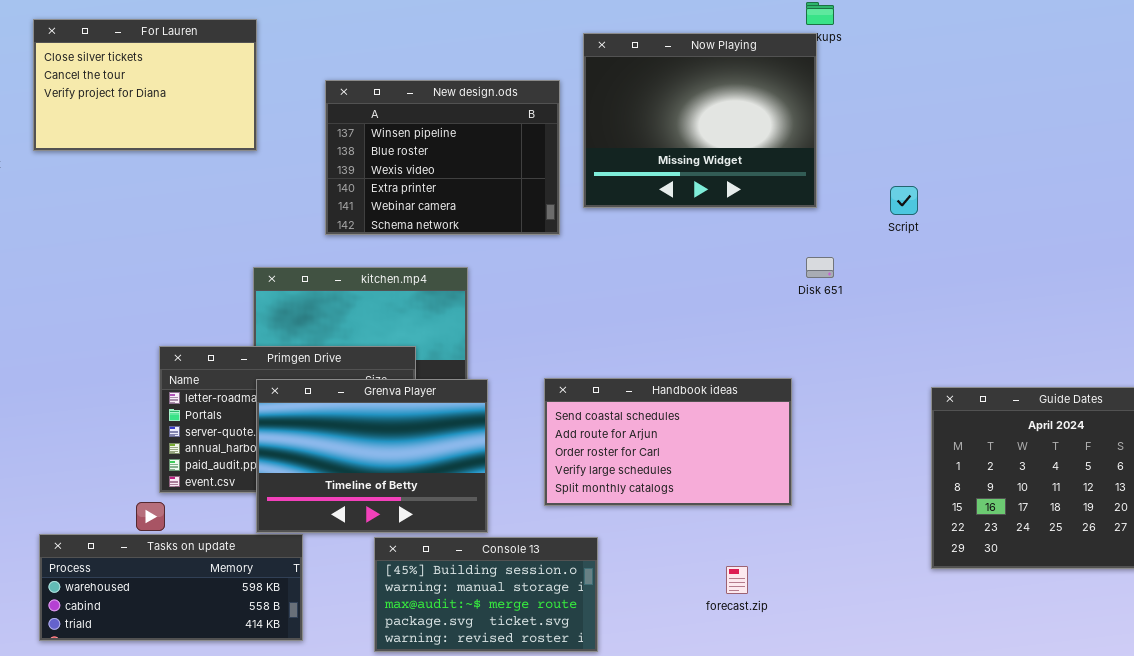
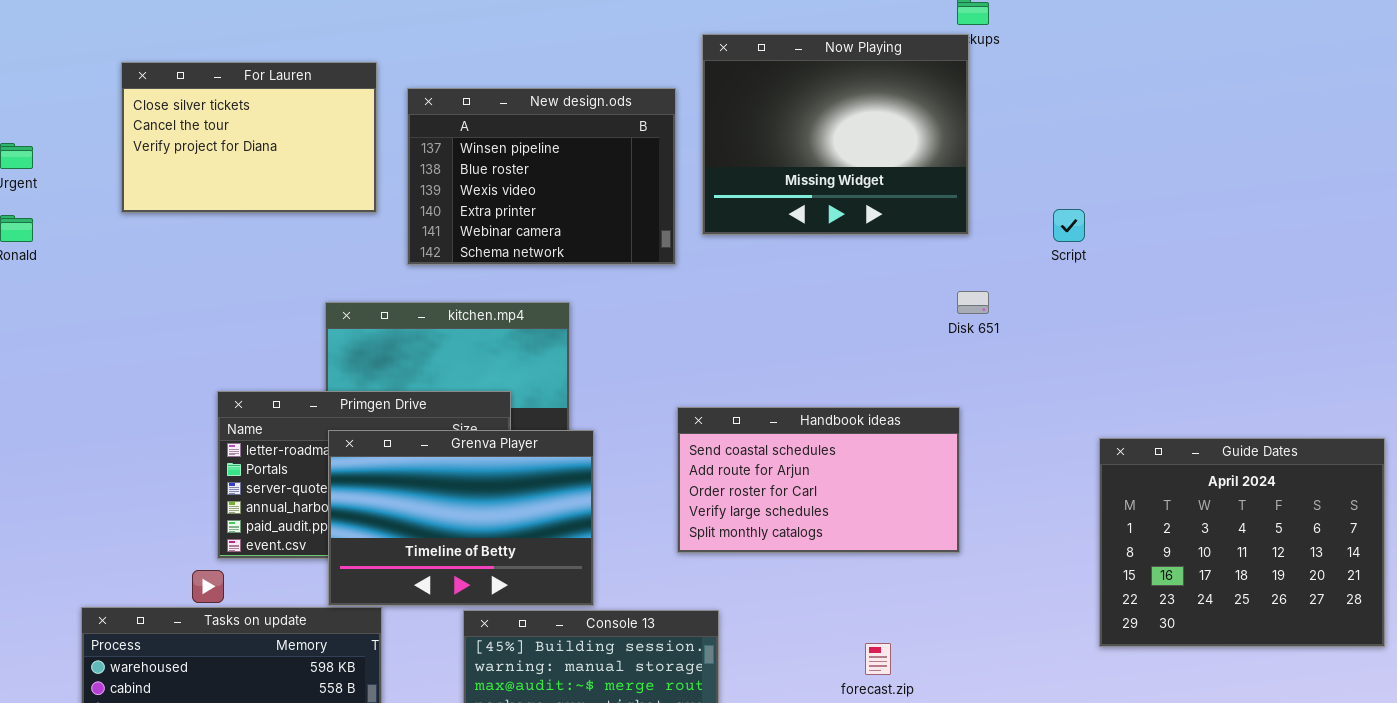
For Lauren: [33,19,257,151] -> [121,62,377,213], moved
Handbook ideas: [544,378,792,506] -> [677,407,960,553], moved

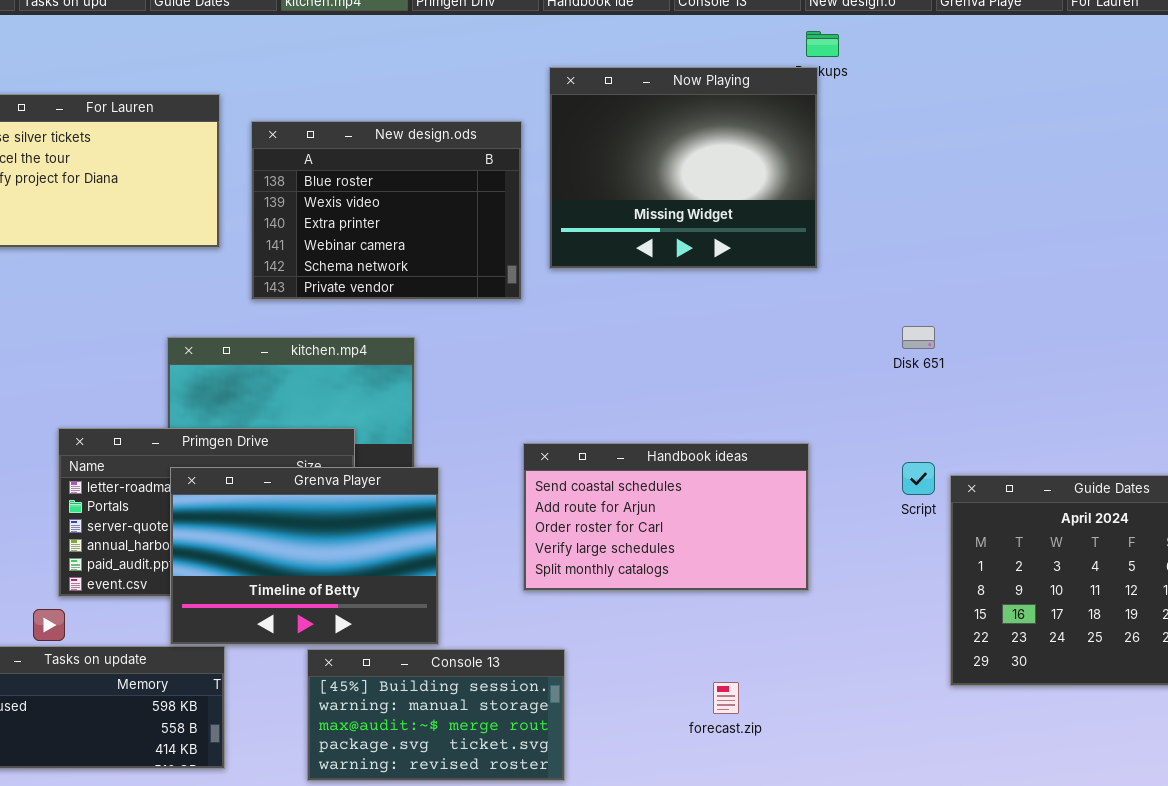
New design.ods: [407,88,676,265] -> [251,121,522,300], scrolled down 1 row
Script: [1053,209,1085,242] -> [902,462,935,495], moved
Disk 651: [957,291,989,314] -> [902,326,935,349], moved

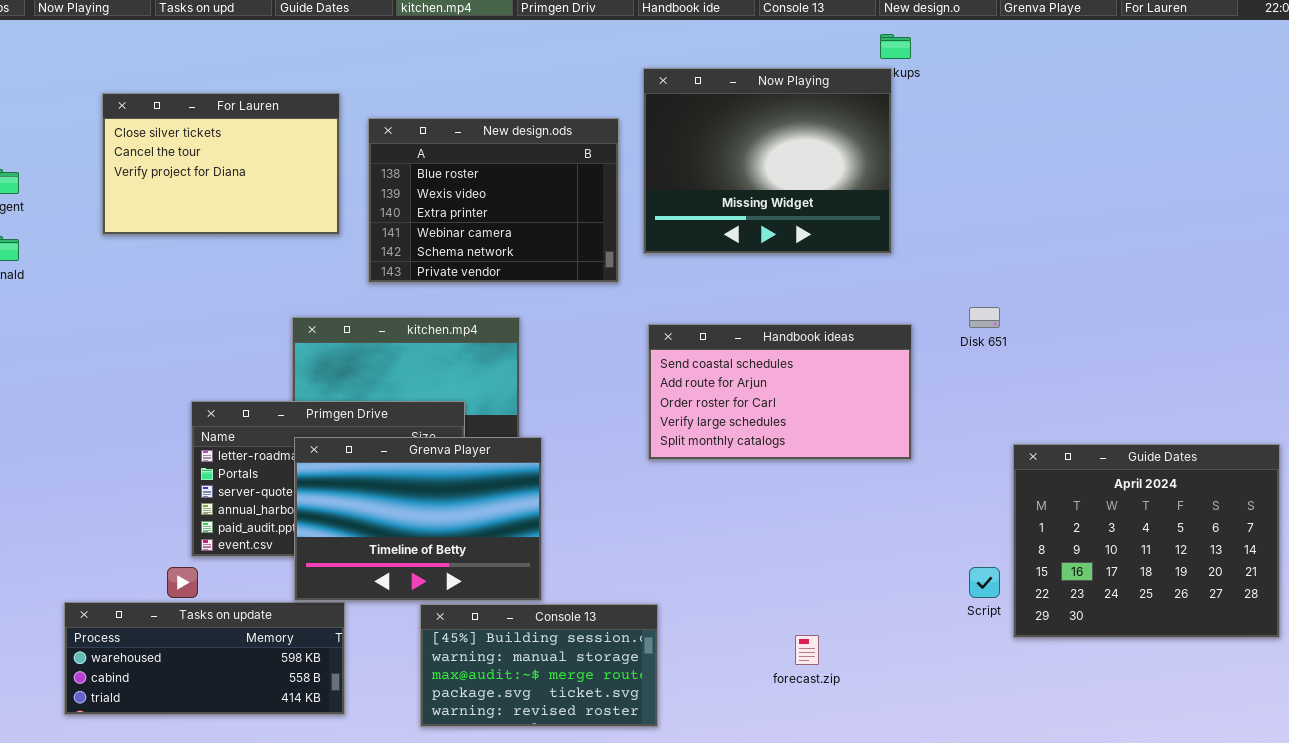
Handbook ideas: [523,443,809,591] -> [648,324,912,460], moved
Script: [902,462,935,495] -> [969,567,1000,598], moved

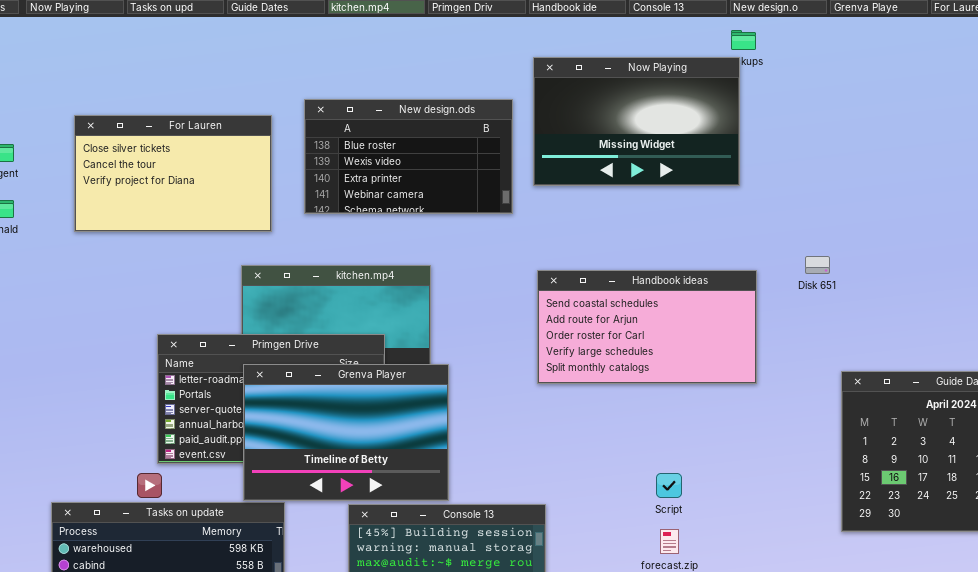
Now Playing: [643,68,892,254] -> [533,57,740,186], resized
For Lauren: [102,93,340,235] -> [74,115,272,232], moved
New design.ods: [368,118,619,283] -> [304,99,513,214], resized
Script: [969,567,1000,598] -> [656,473,682,498], moved

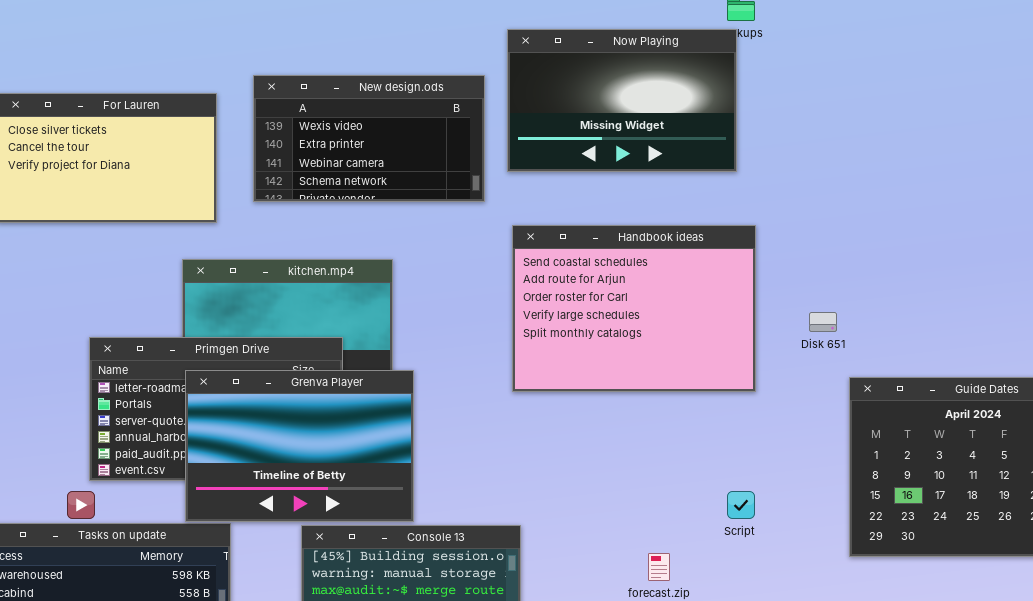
New design.ods: [304,99,513,214] -> [253,75,485,202], scrolled down 1 row
Disk 651: [805,256,830,274] -> [809,312,837,332], moved
Handbook ideas: [537,270,757,384] -> [512,225,756,392], resized
Script: [656,473,682,498] -> [727,491,755,519], moved

